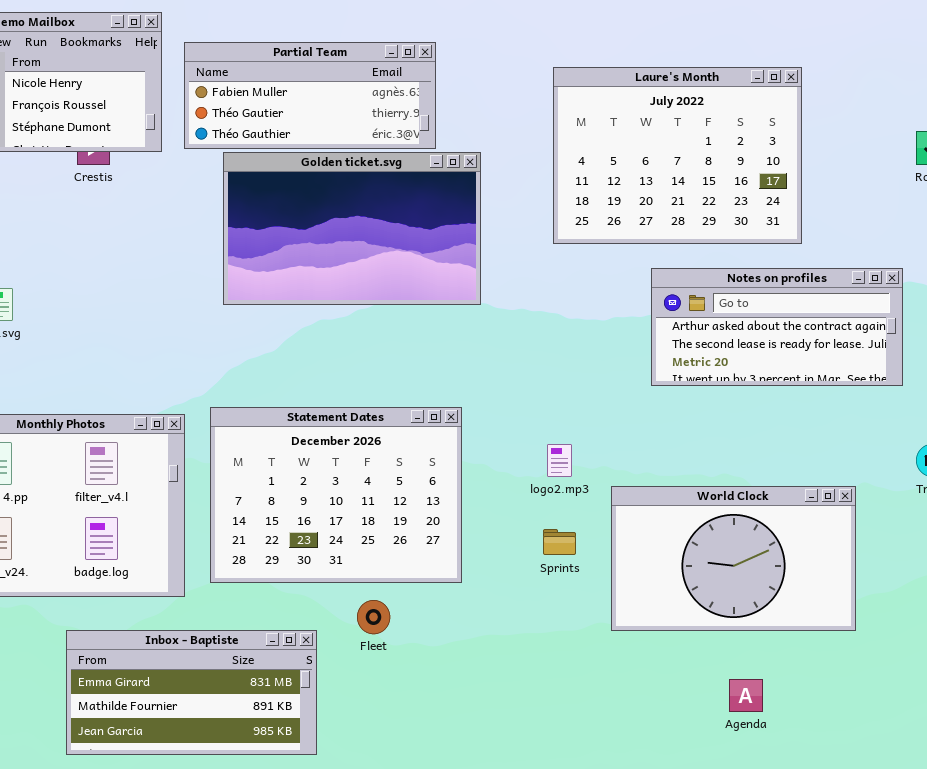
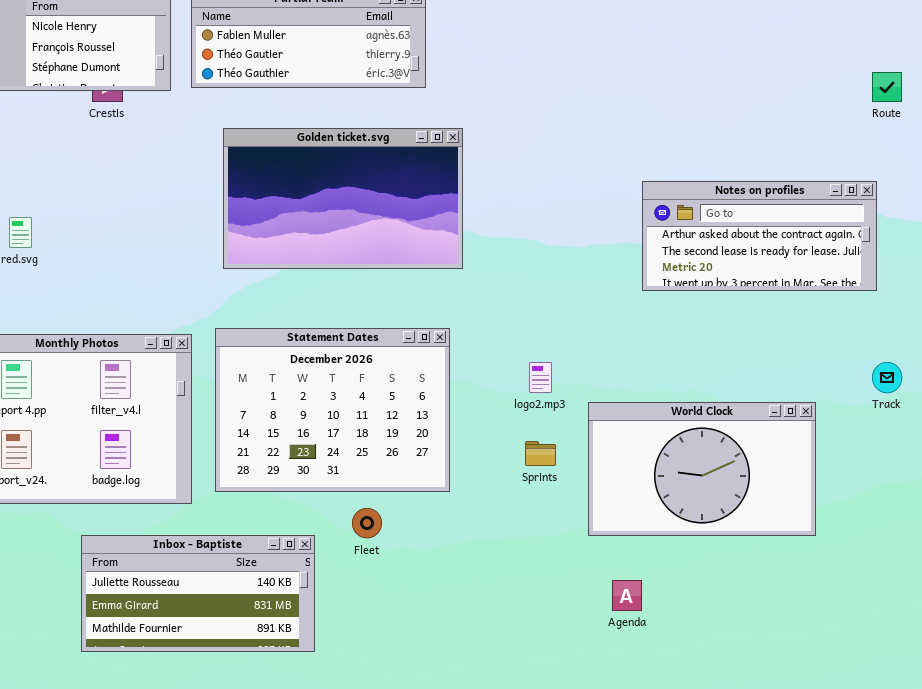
Laure's Month: [553,67,802,244] -> none, closed
Golden ticket.svg: [223,152,481,305] -> [223,128,463,269], moved
Notes on profiles: [651,268,903,386] -> [642,181,877,291], moved
Inbox - Baptiste: [66,630,317,755] -> [81,535,315,652], scrolled up 1 row
Agenda: [729,679,763,712] -> [612,580,642,611], moved

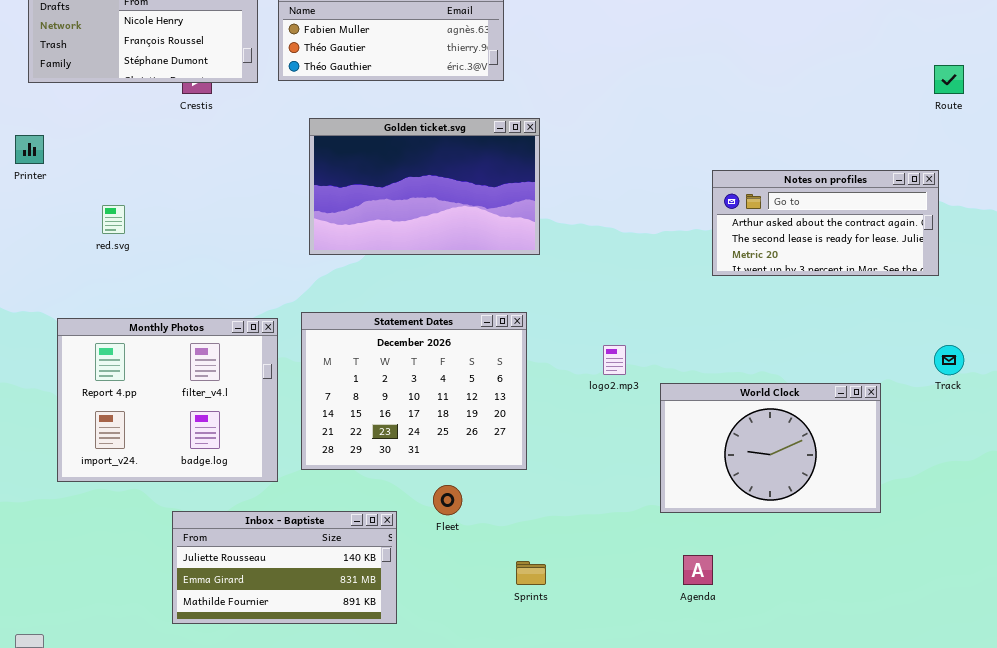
Sprints: [525,441,556,466] -> [516,561,546,585], moved

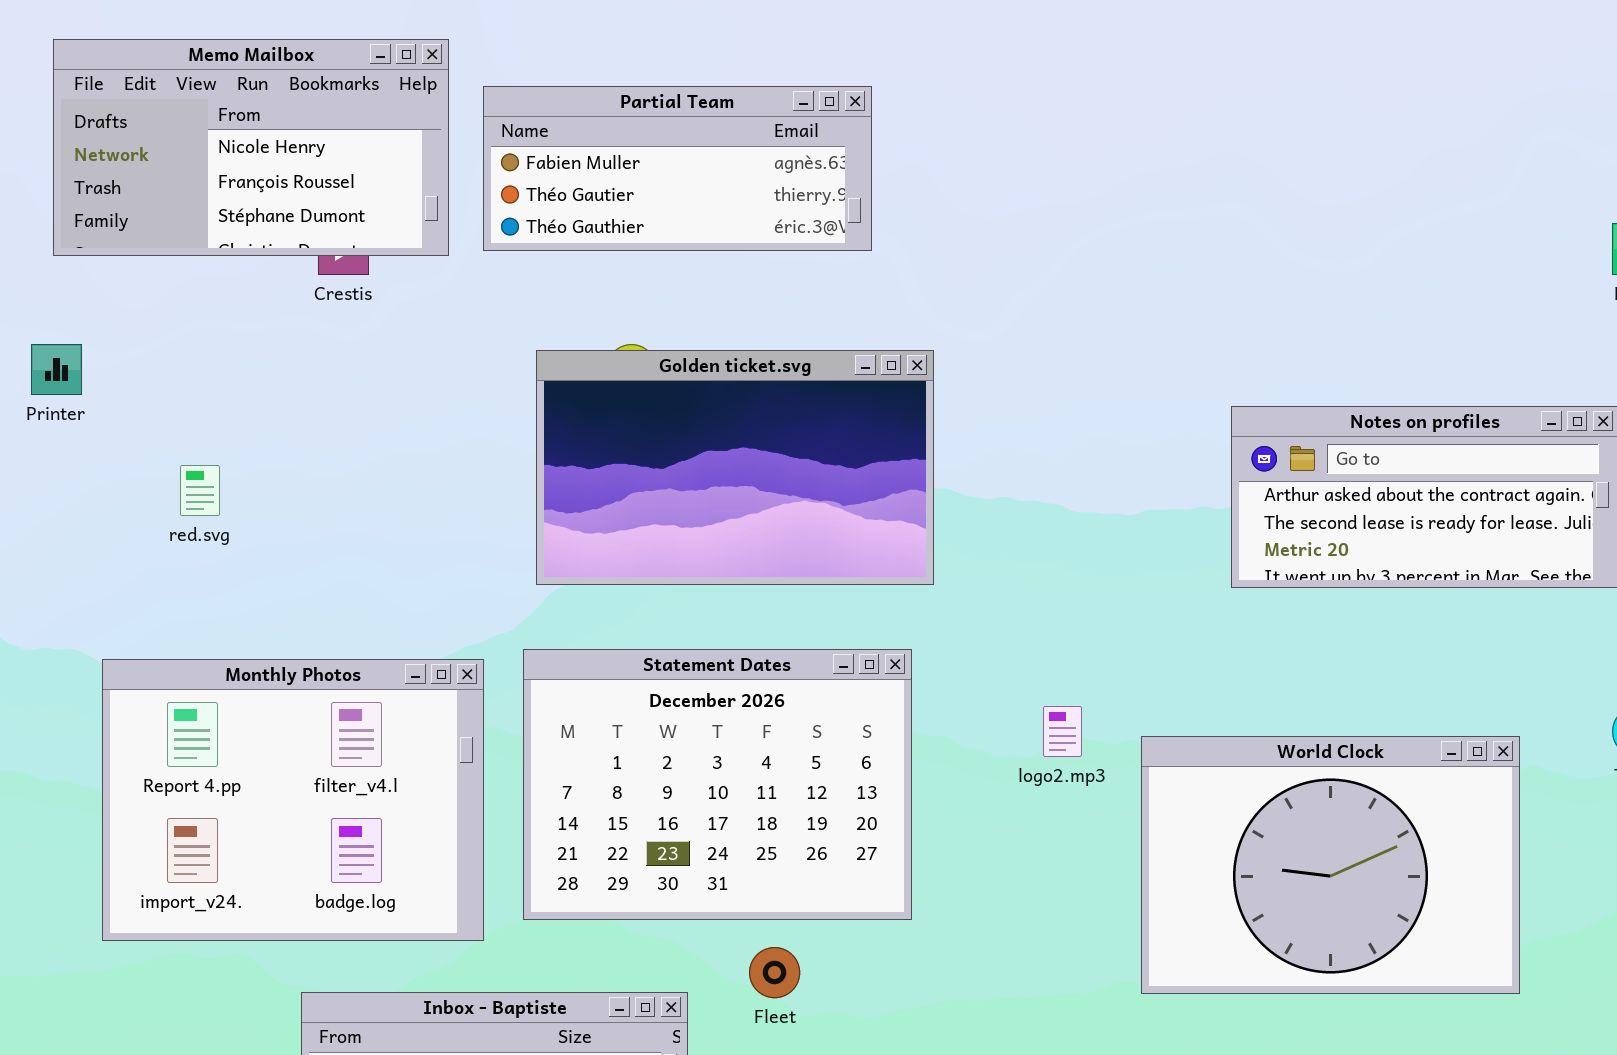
Golden ticket.svg: [309,118,540,255] -> [536,350,934,585], moved
World Clock: [660,383,881,513] -> [1141,736,1520,994], resized

